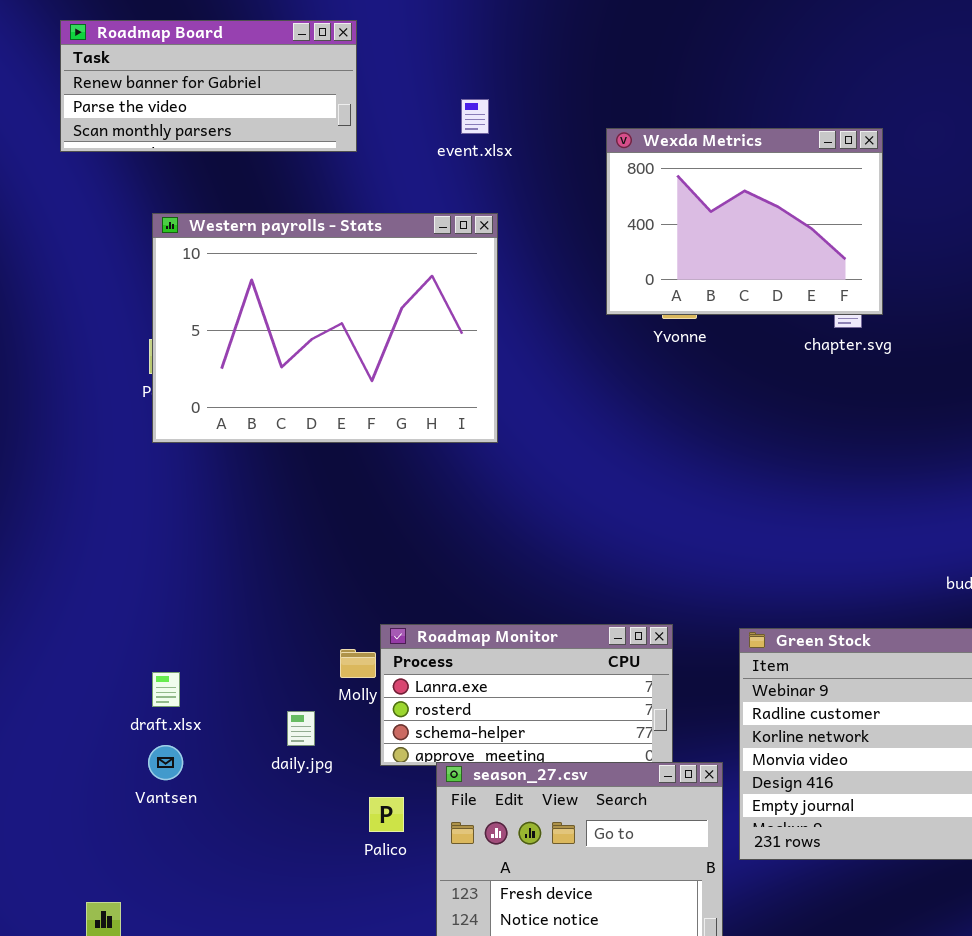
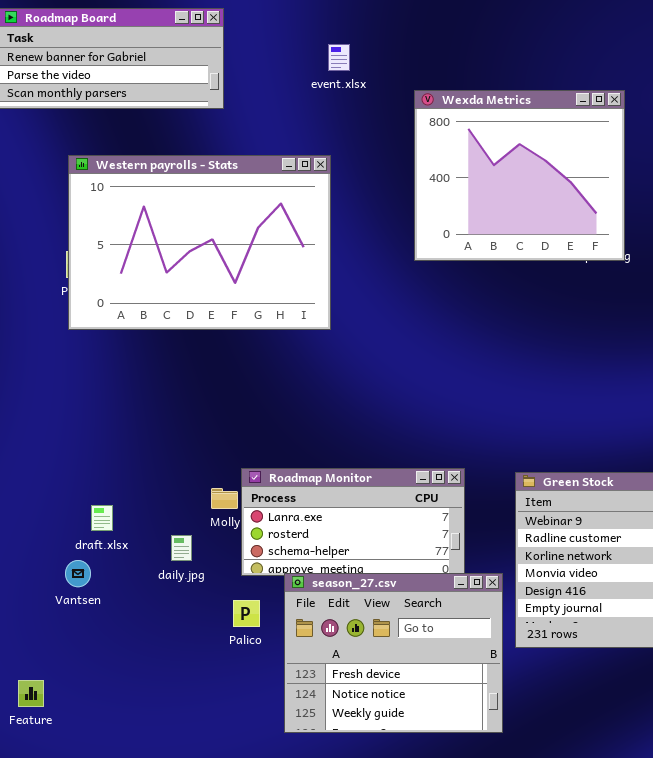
event.xlsx: [461,99,489,134] -> [328,44,350,71], moved
Wexda Metrics: [606,128,883,315] -> [414,90,625,261], resized
draft.xlsx: [152,672,180,707] -> [91,505,113,531], moved

